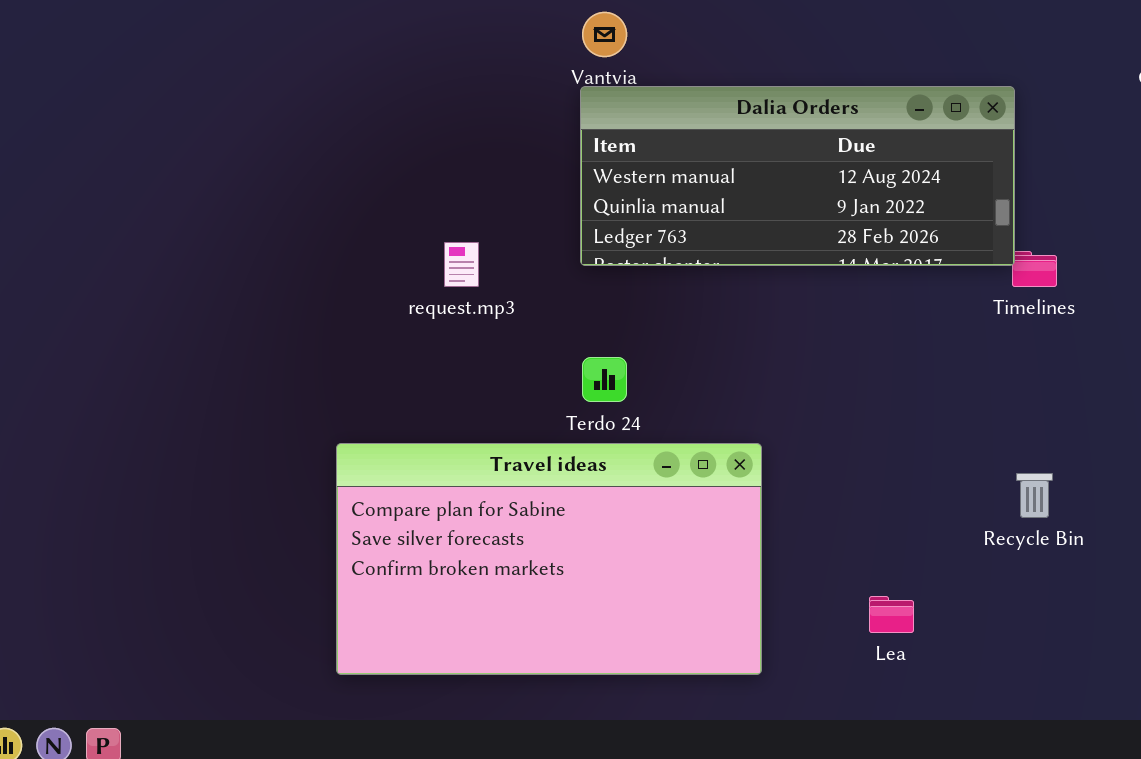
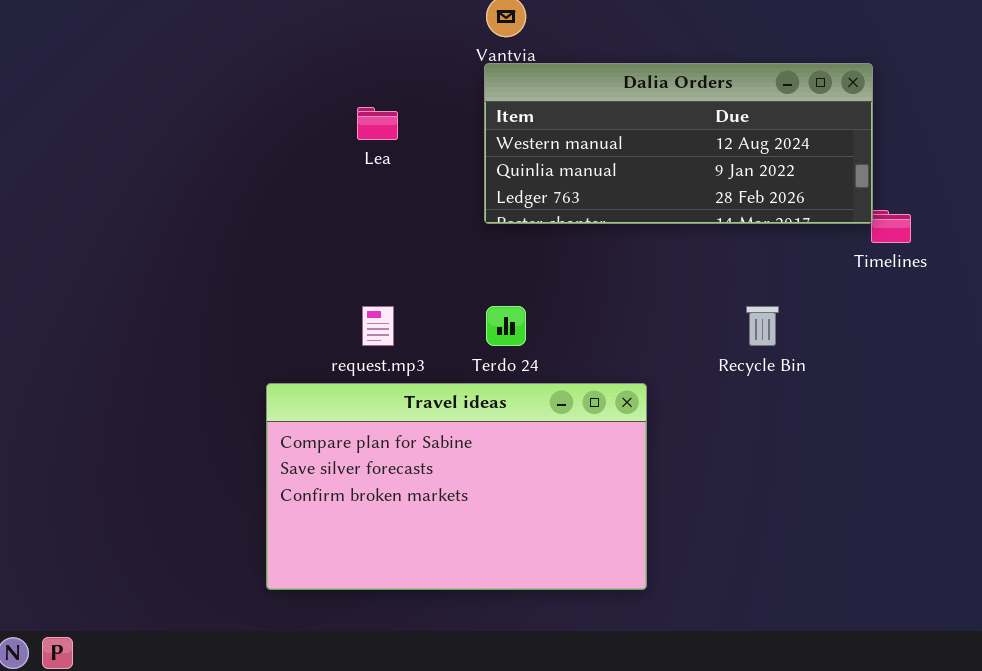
request.mp3: [444,242,479,287] -> [362,306,394,346], moved
Recycle Bin: [1016,473,1053,518] -> [746,306,779,346], moved
Lea: [869,596,914,633] -> [357,107,398,140], moved

